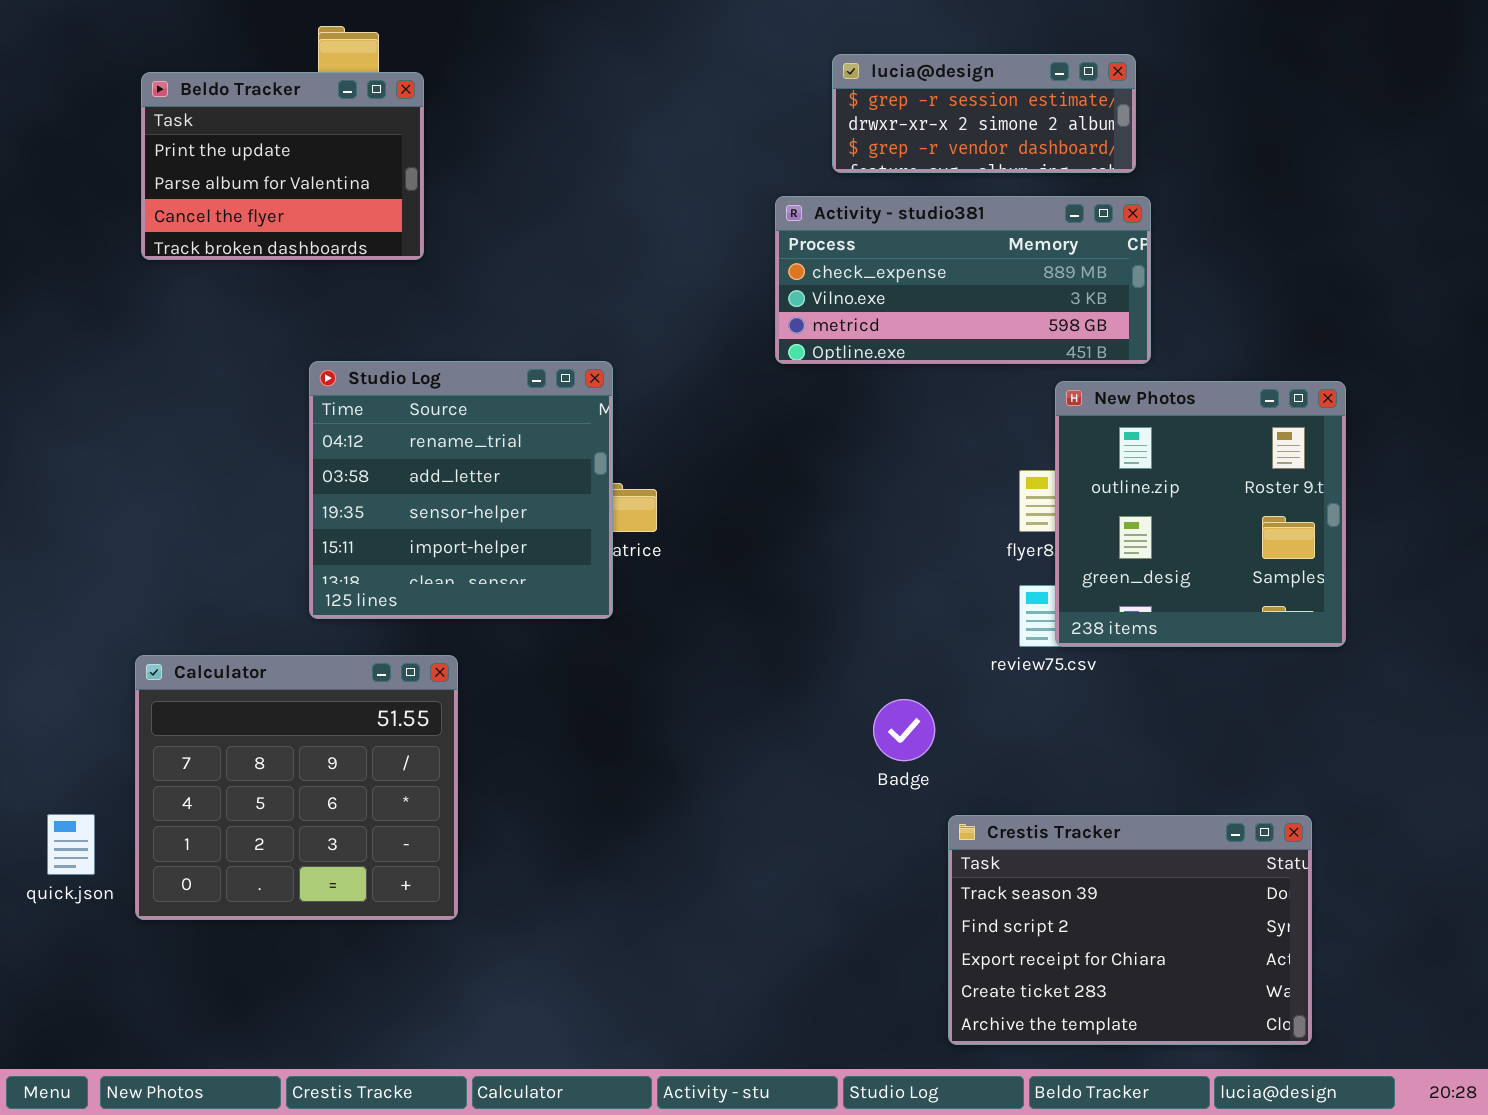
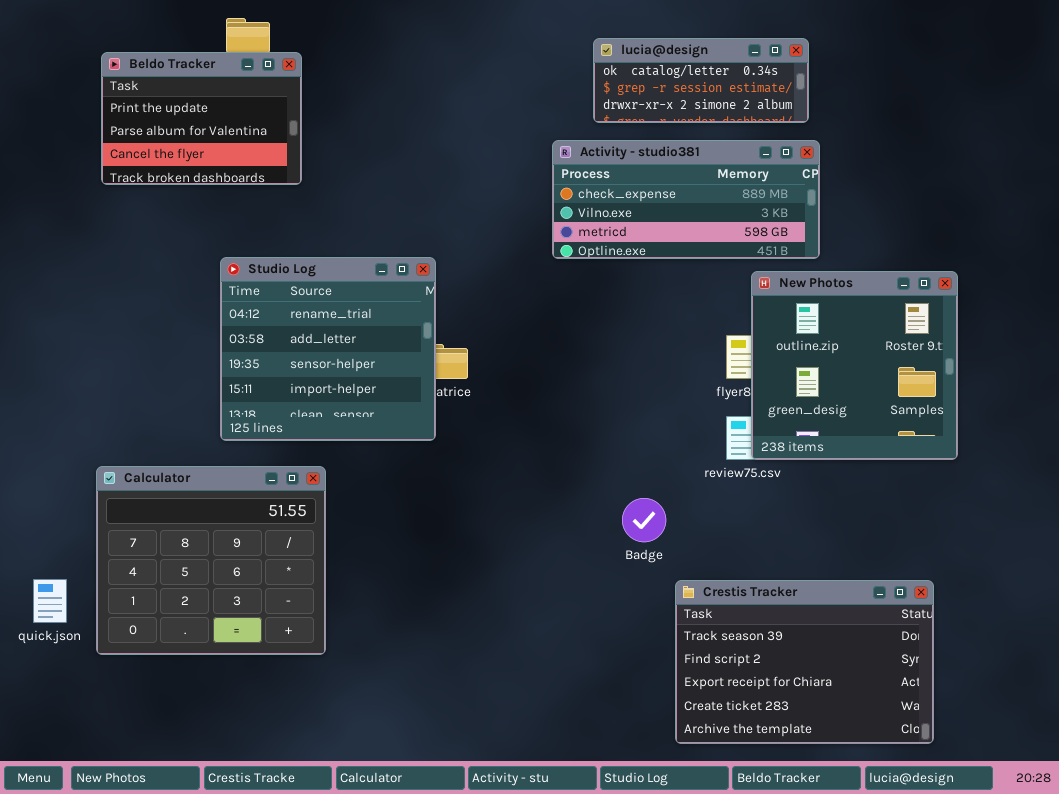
lucia@design: [832,54,1136,173] -> [593,38,809,123], scrolled up 1 row

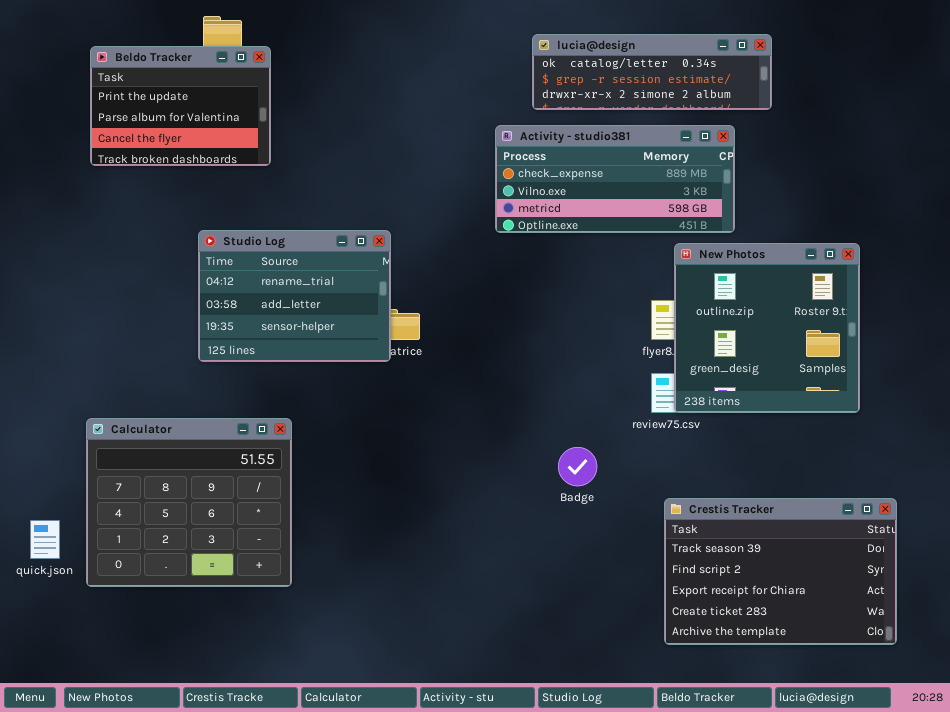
lucia@design: [593,38,809,123] -> [532,34,772,110], resized
Studio Log: [220,257,436,441] -> [198,230,391,362], resized
Crestis Tracker: [675,580,934,744] -> [664,498,897,645], moved

